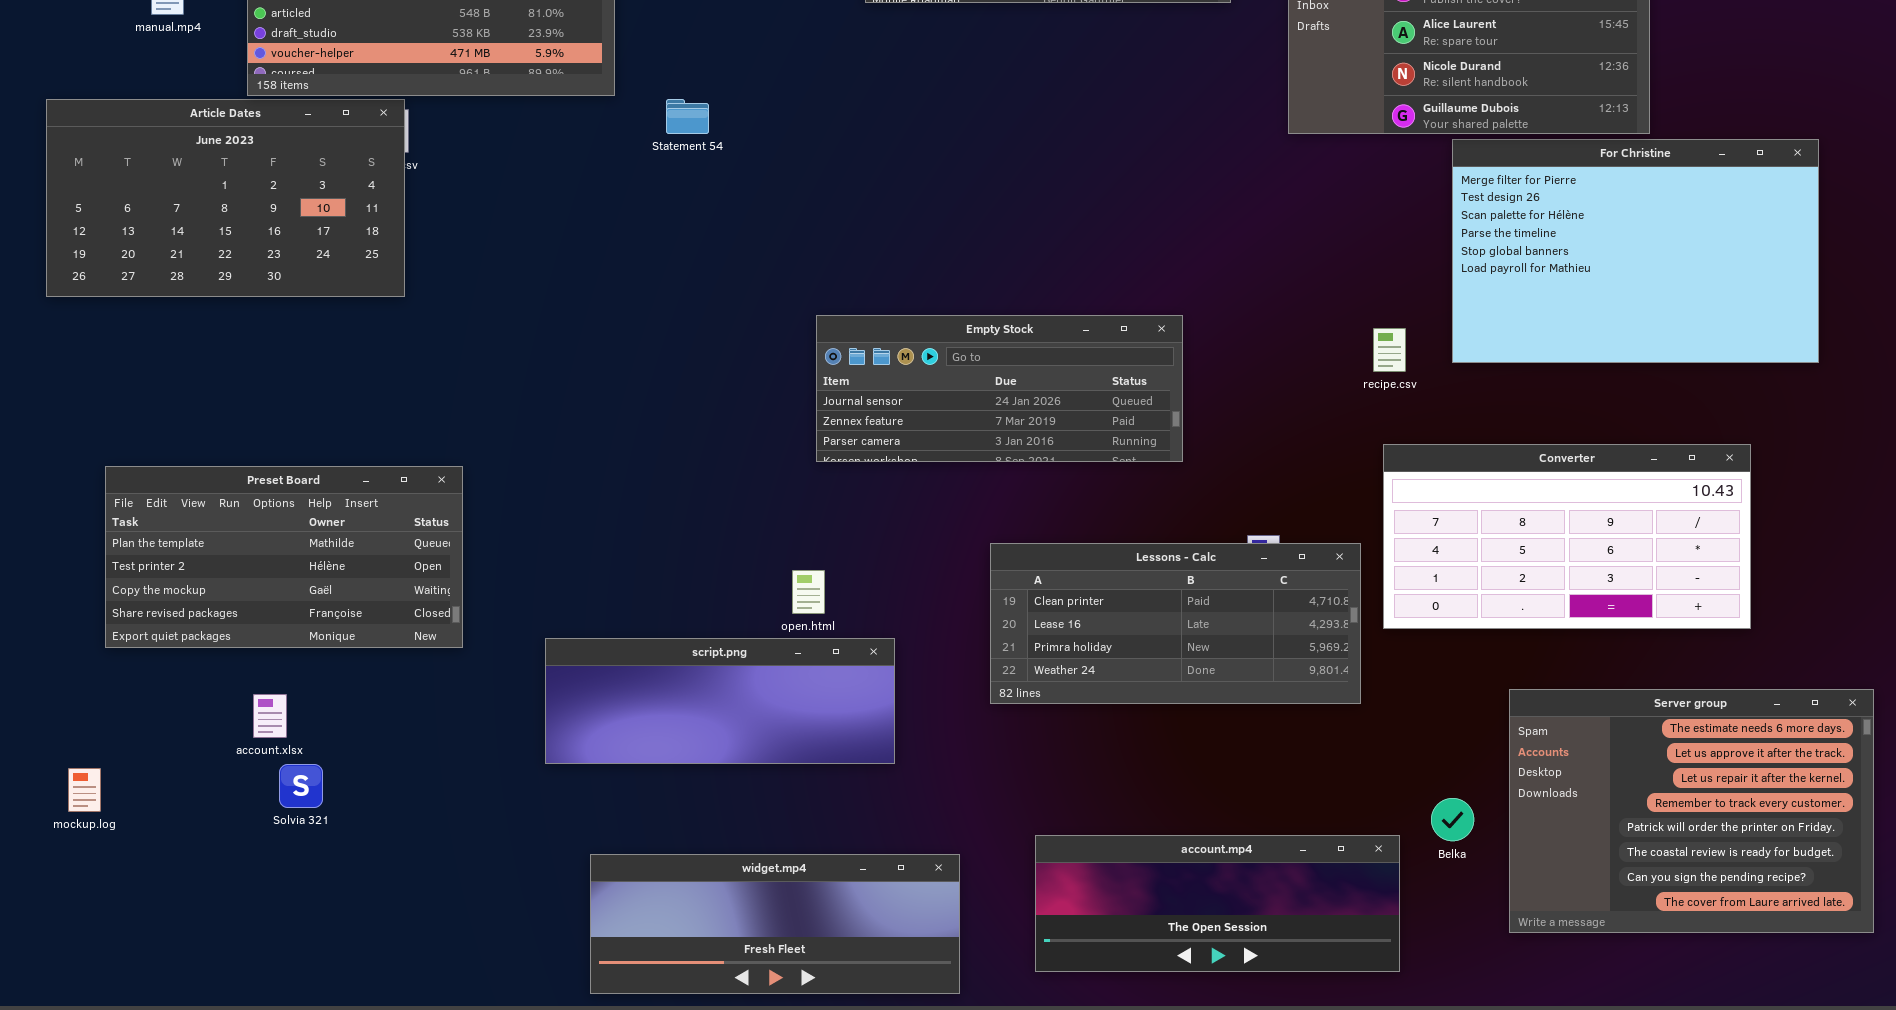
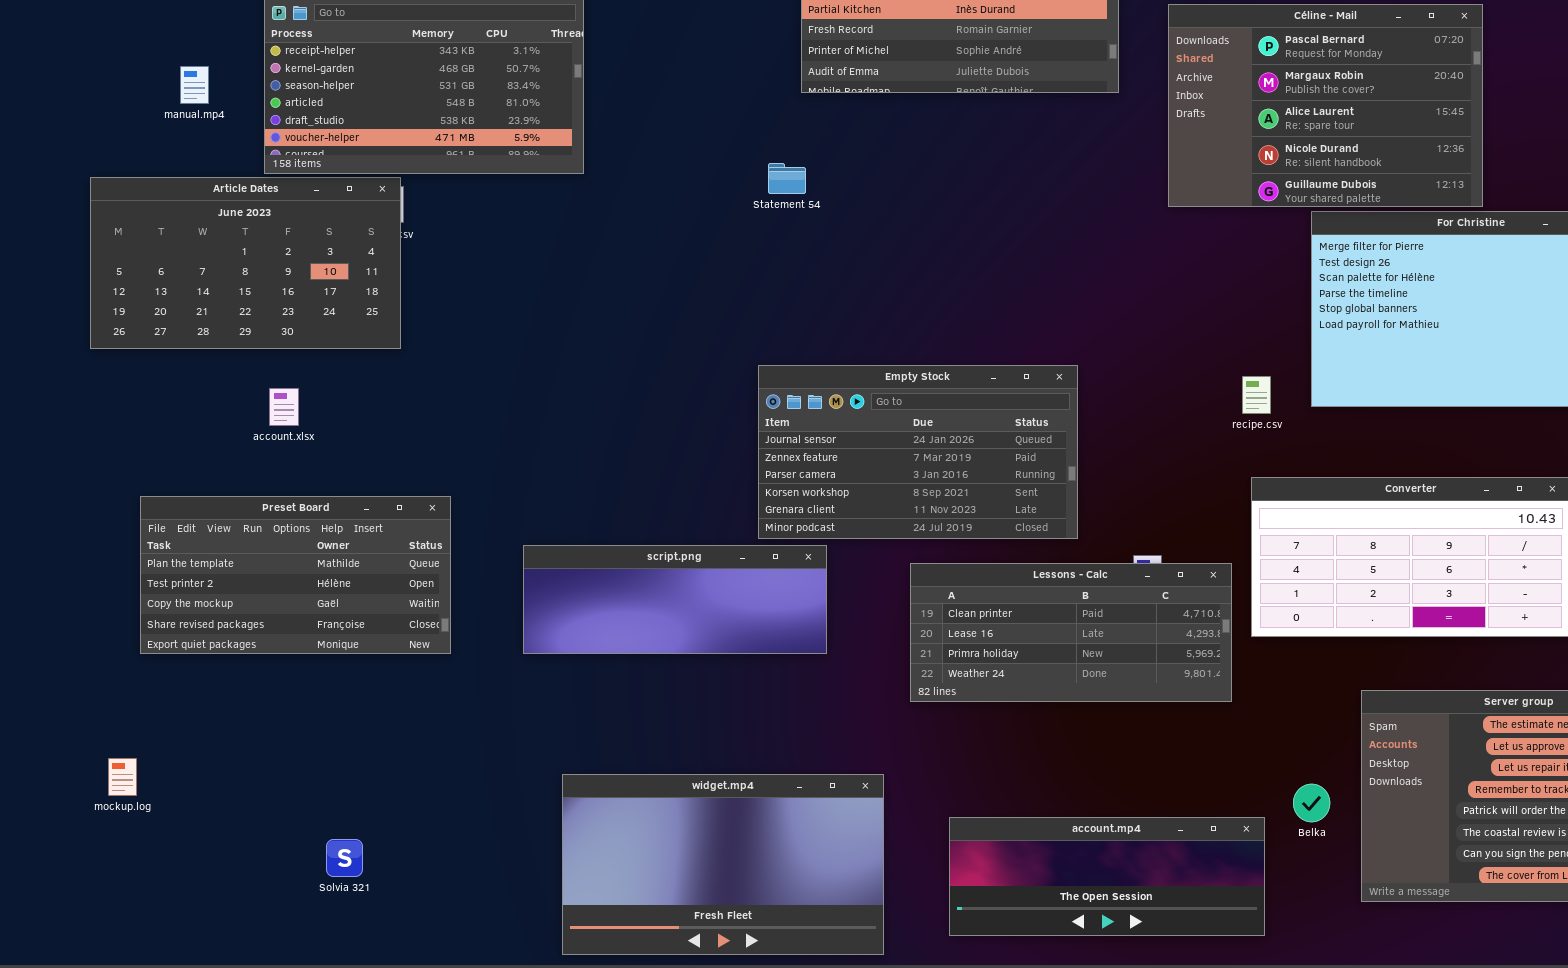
Statement 54: [666,99,709,134] -> [768,163,806,194], moved
Empty Stock: [816,315,1183,462] -> [758,365,1078,539], resized
script.png: [545,638,895,764] -> [523,545,827,654], moved
account.xlsx: [253,694,287,738] -> [269,388,299,426], moved
Solvia 321: [279,764,323,808] -> [326,839,363,877], moved
widget.mp4: [590,854,960,994] -> [562,774,884,955], resized

